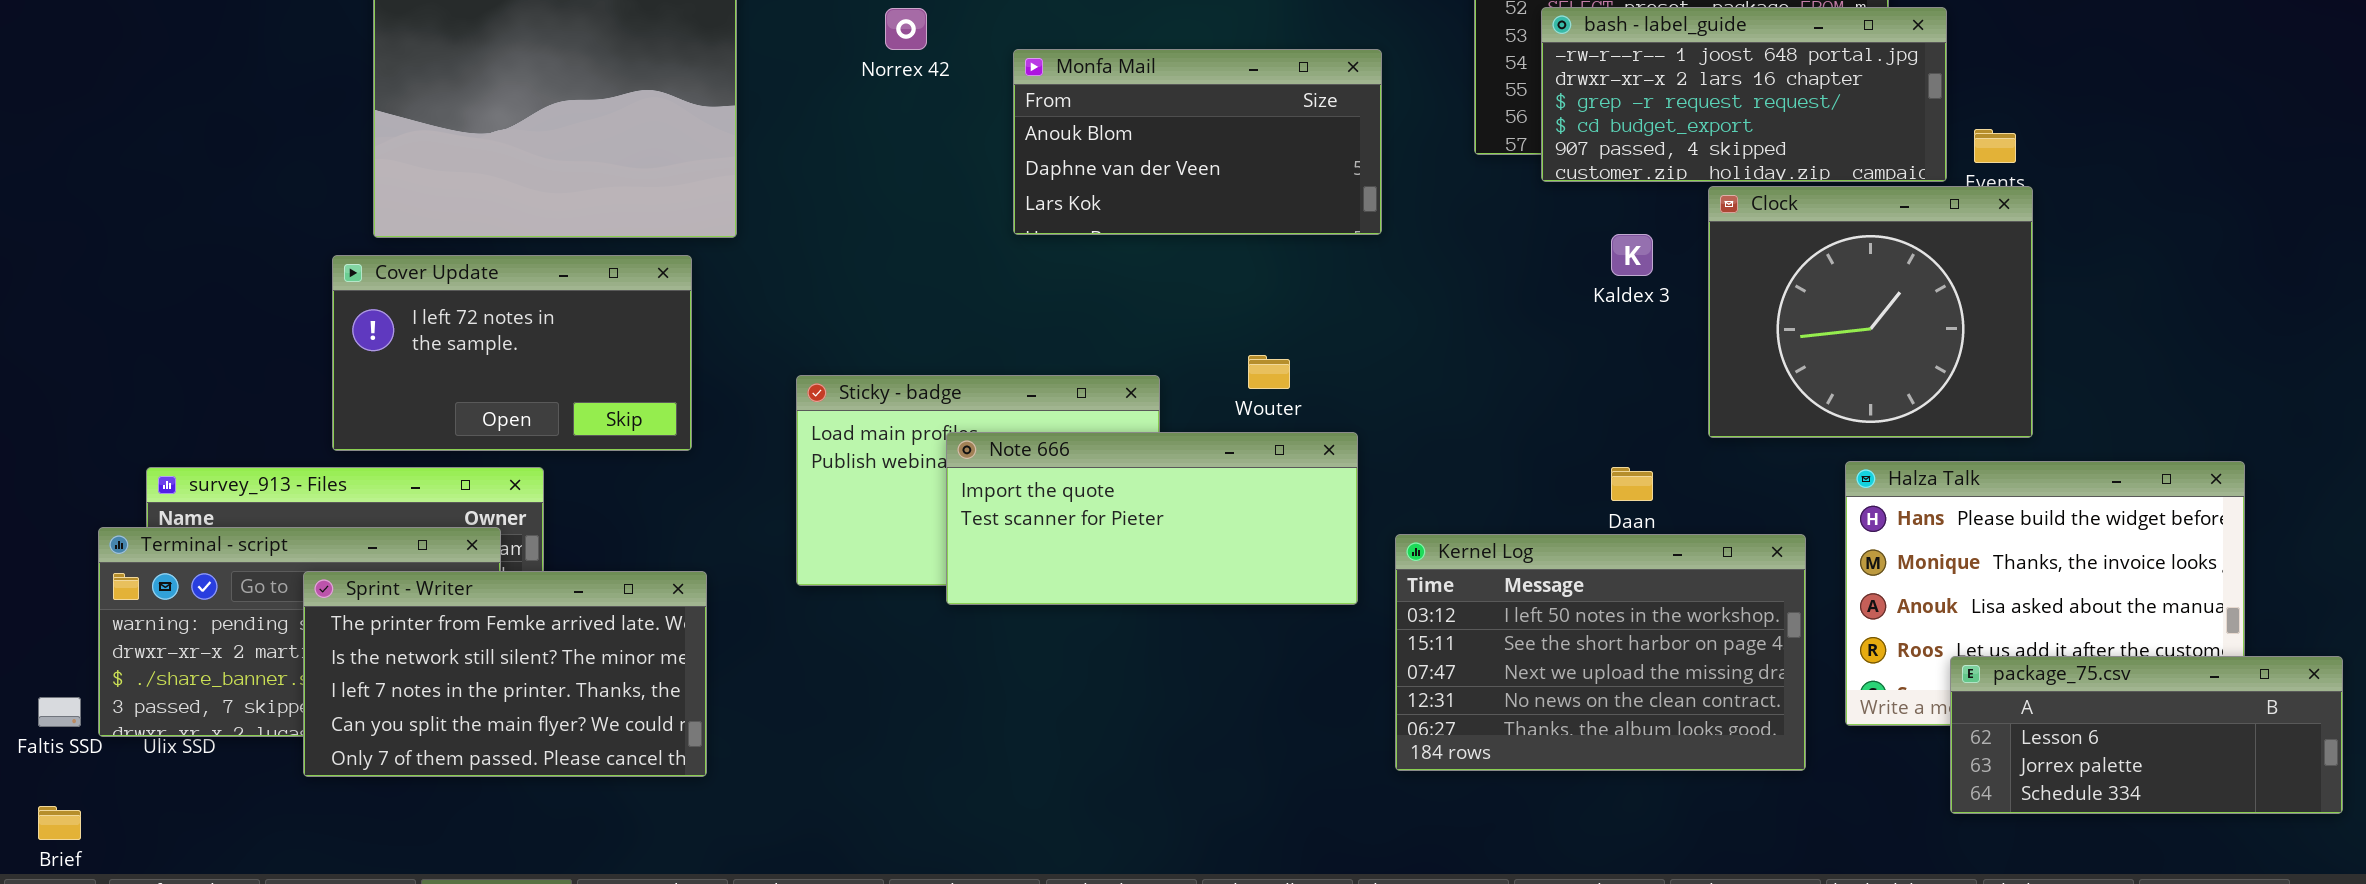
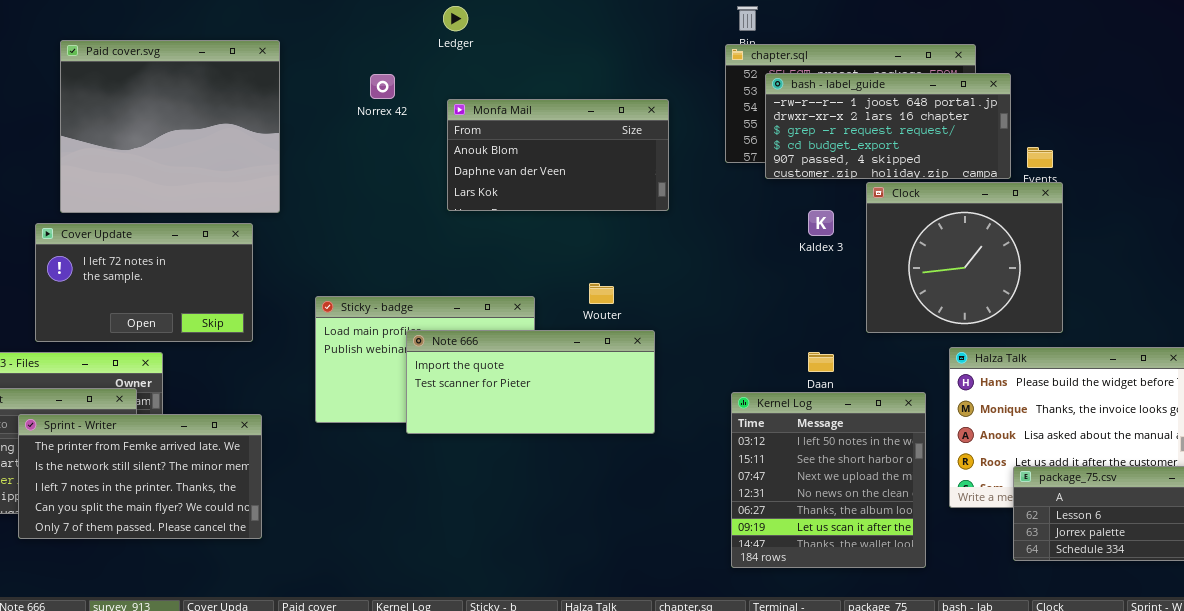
Kernel Log: [1395,534,1806,771] -> [731,392,926,568], resized

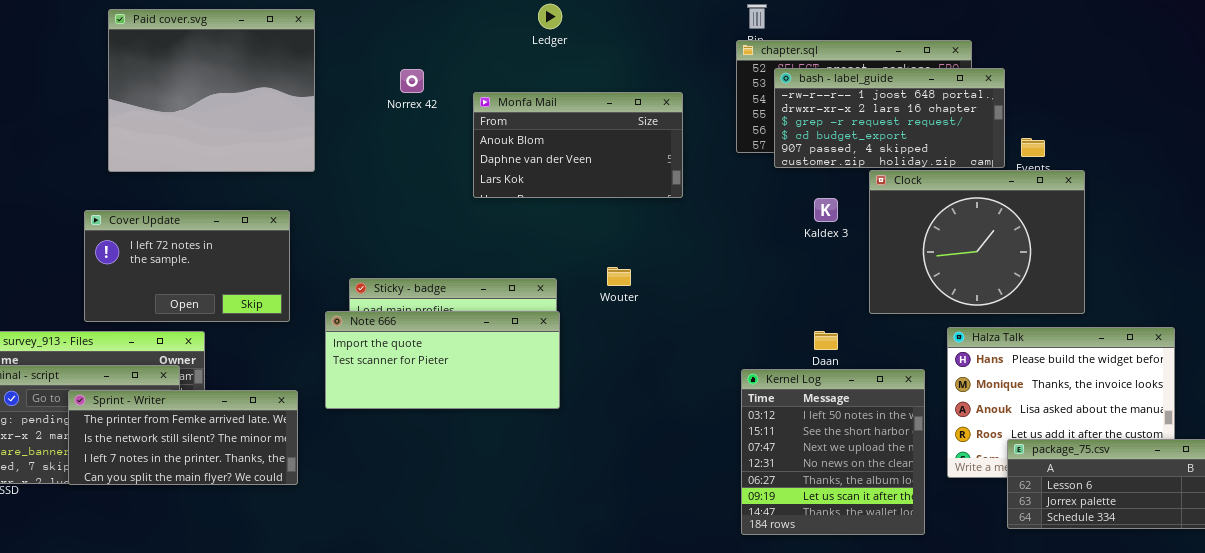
Ledger: [443,6,468,31] -> [538,4,562,29], moved
Paid cover.svg: [60,40,280,213] -> [108,9,315,172], moved
Clock: [866,182,1063,333] -> [869,170,1085,314], resized
Note 666: [406,330,655,434] -> [325,311,560,409], moved
Sprint - Writer: [18,414,262,539] -> [68,390,298,485], resized

